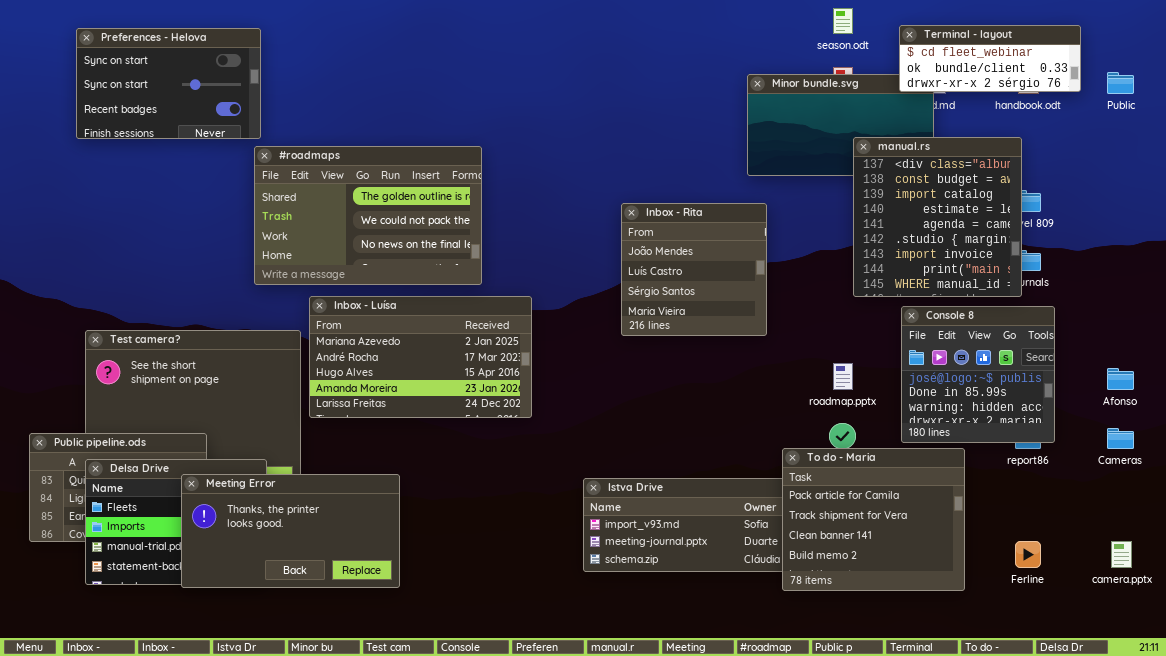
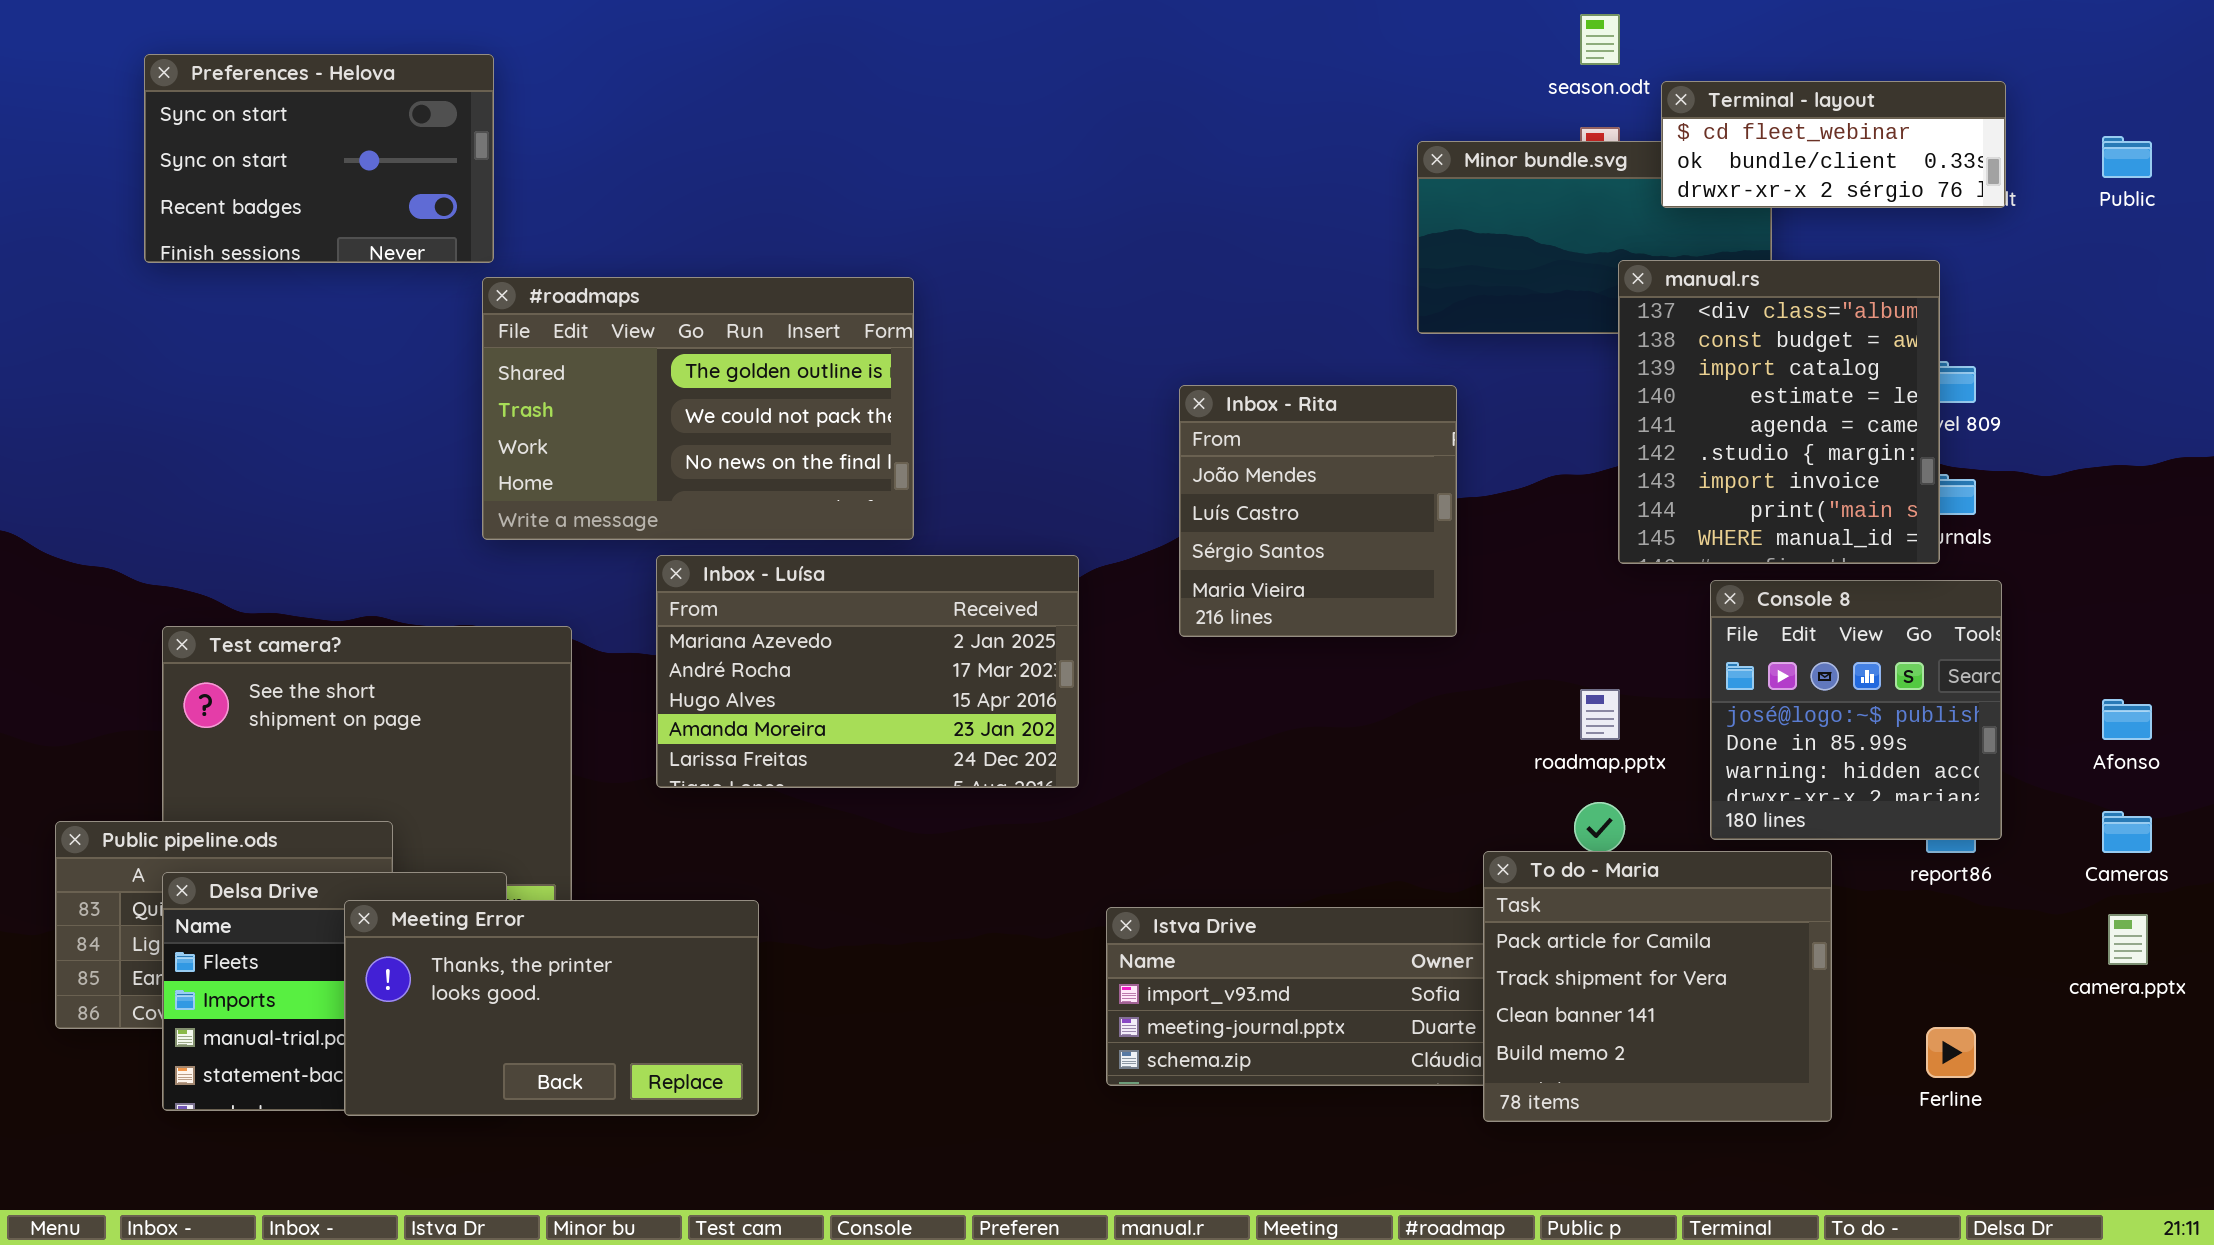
Terminal - layout: [899,25,1081,92] -> [1661,81,2006,208], moved
Inbox - Luísa: [309,296,532,418] -> [656,555,1079,788], moved
camera.pptx: [1111,541,1132,568] -> [2108,914,2148,965], moved

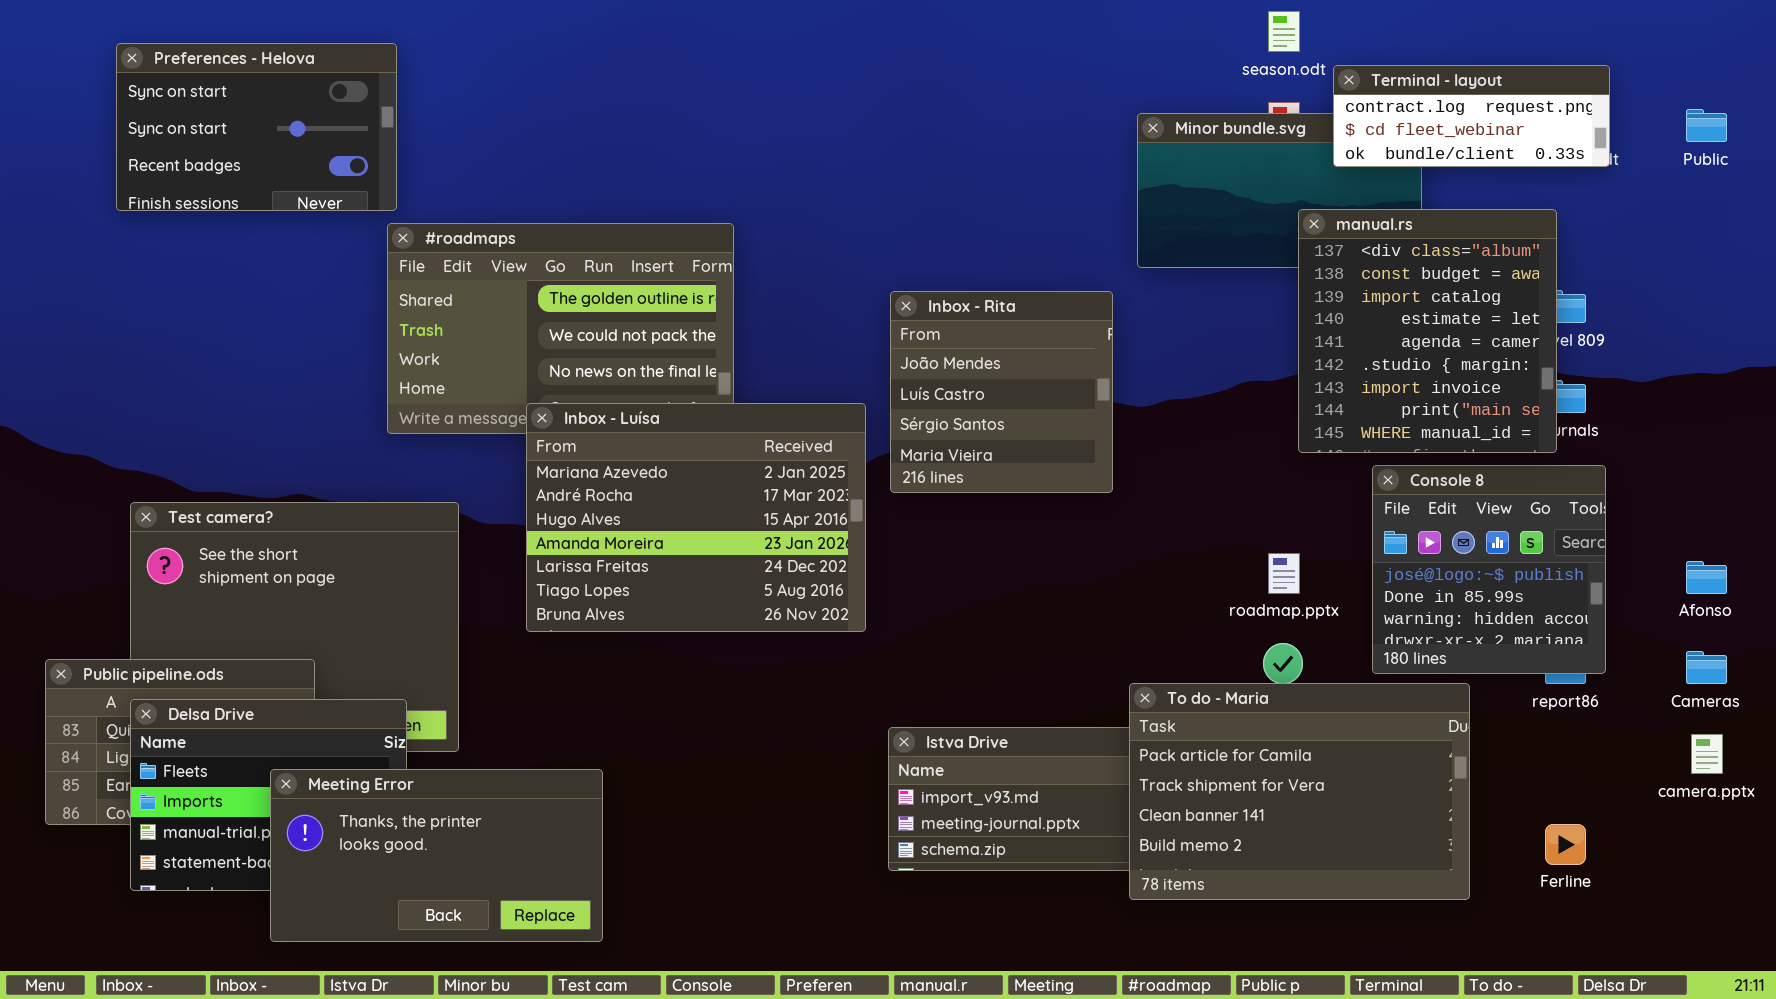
Terminal - layout: [1661,81,2006,208] -> [1333,65,1610,167], scrolled up 1 row
Inbox - Rita: [1179,385,1457,637] -> [890,291,1113,493], moved
Inbox - Luísa: [656,555,1079,788] -> [526,403,866,632], resized
To do - Maria: [1483,851,1832,1122] -> [1129,683,1470,900], resized
Meeting Error: [344,900,759,1116] -> [270,769,603,942], moved

